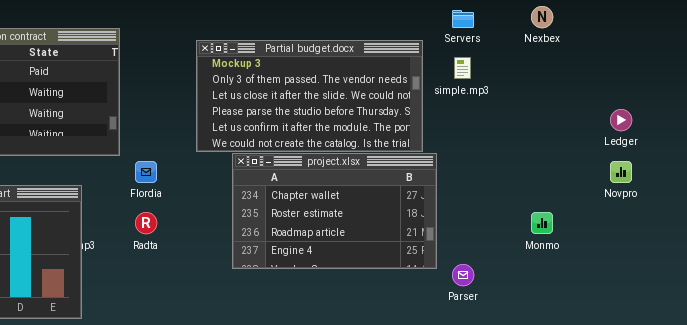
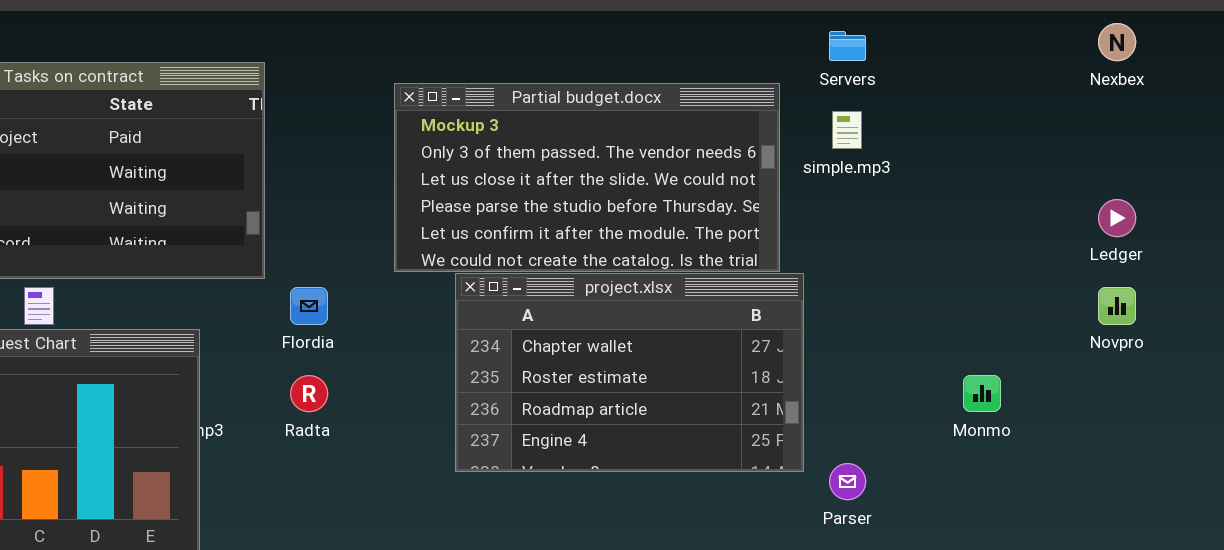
Nexbex: [531,6,553,28] -> [1098,23,1136,61], moved

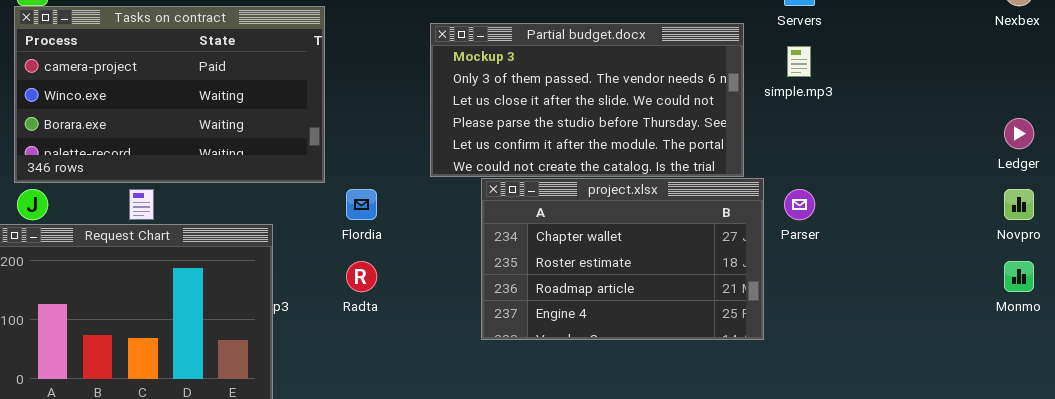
Monmo: [963,375,1001,412] -> [1004,261,1034,292], moved
Parser: [829,463,866,500] -> [784,189,815,220], moved

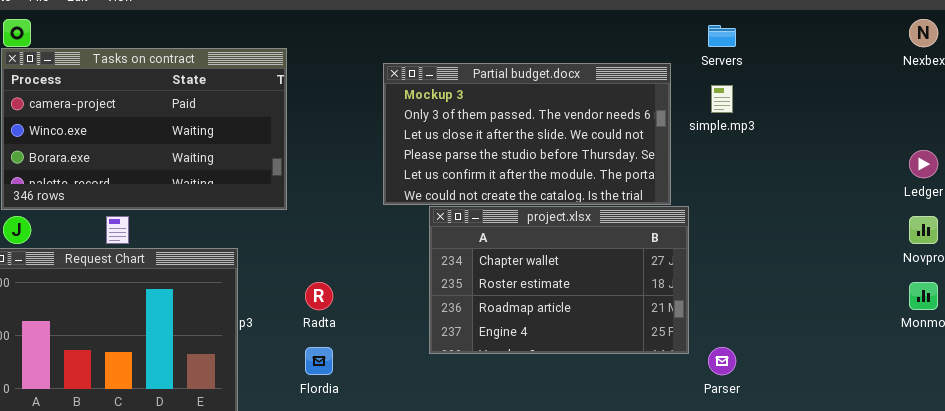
Flordia: [346,189,377,220] -> [305,347,333,375], moved
Parser: [784,189,815,220] -> [708,347,736,375], moved

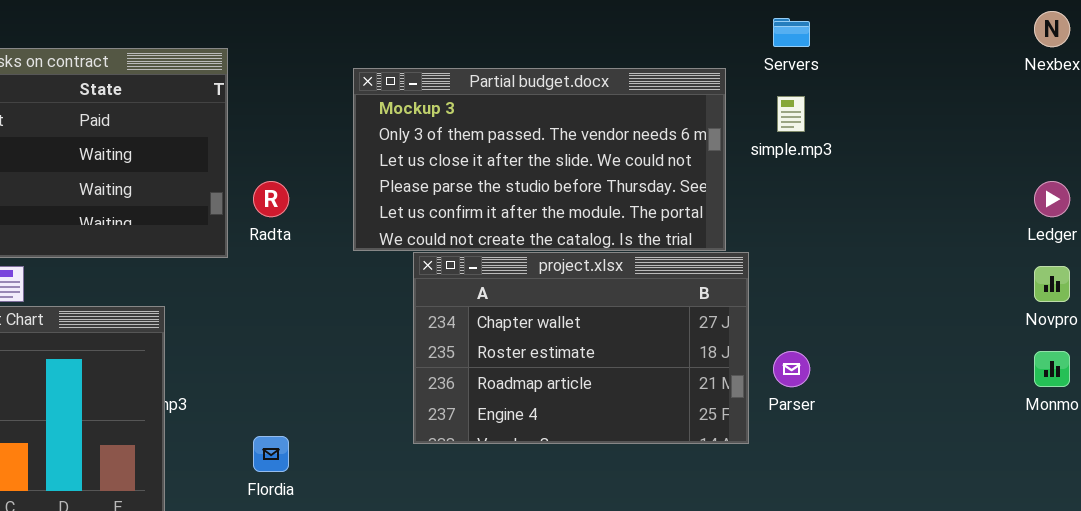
Radta: [305,282,333,310] -> [253,181,289,217], moved
Parser: [708,347,736,375] -> [773,351,810,387], moved

